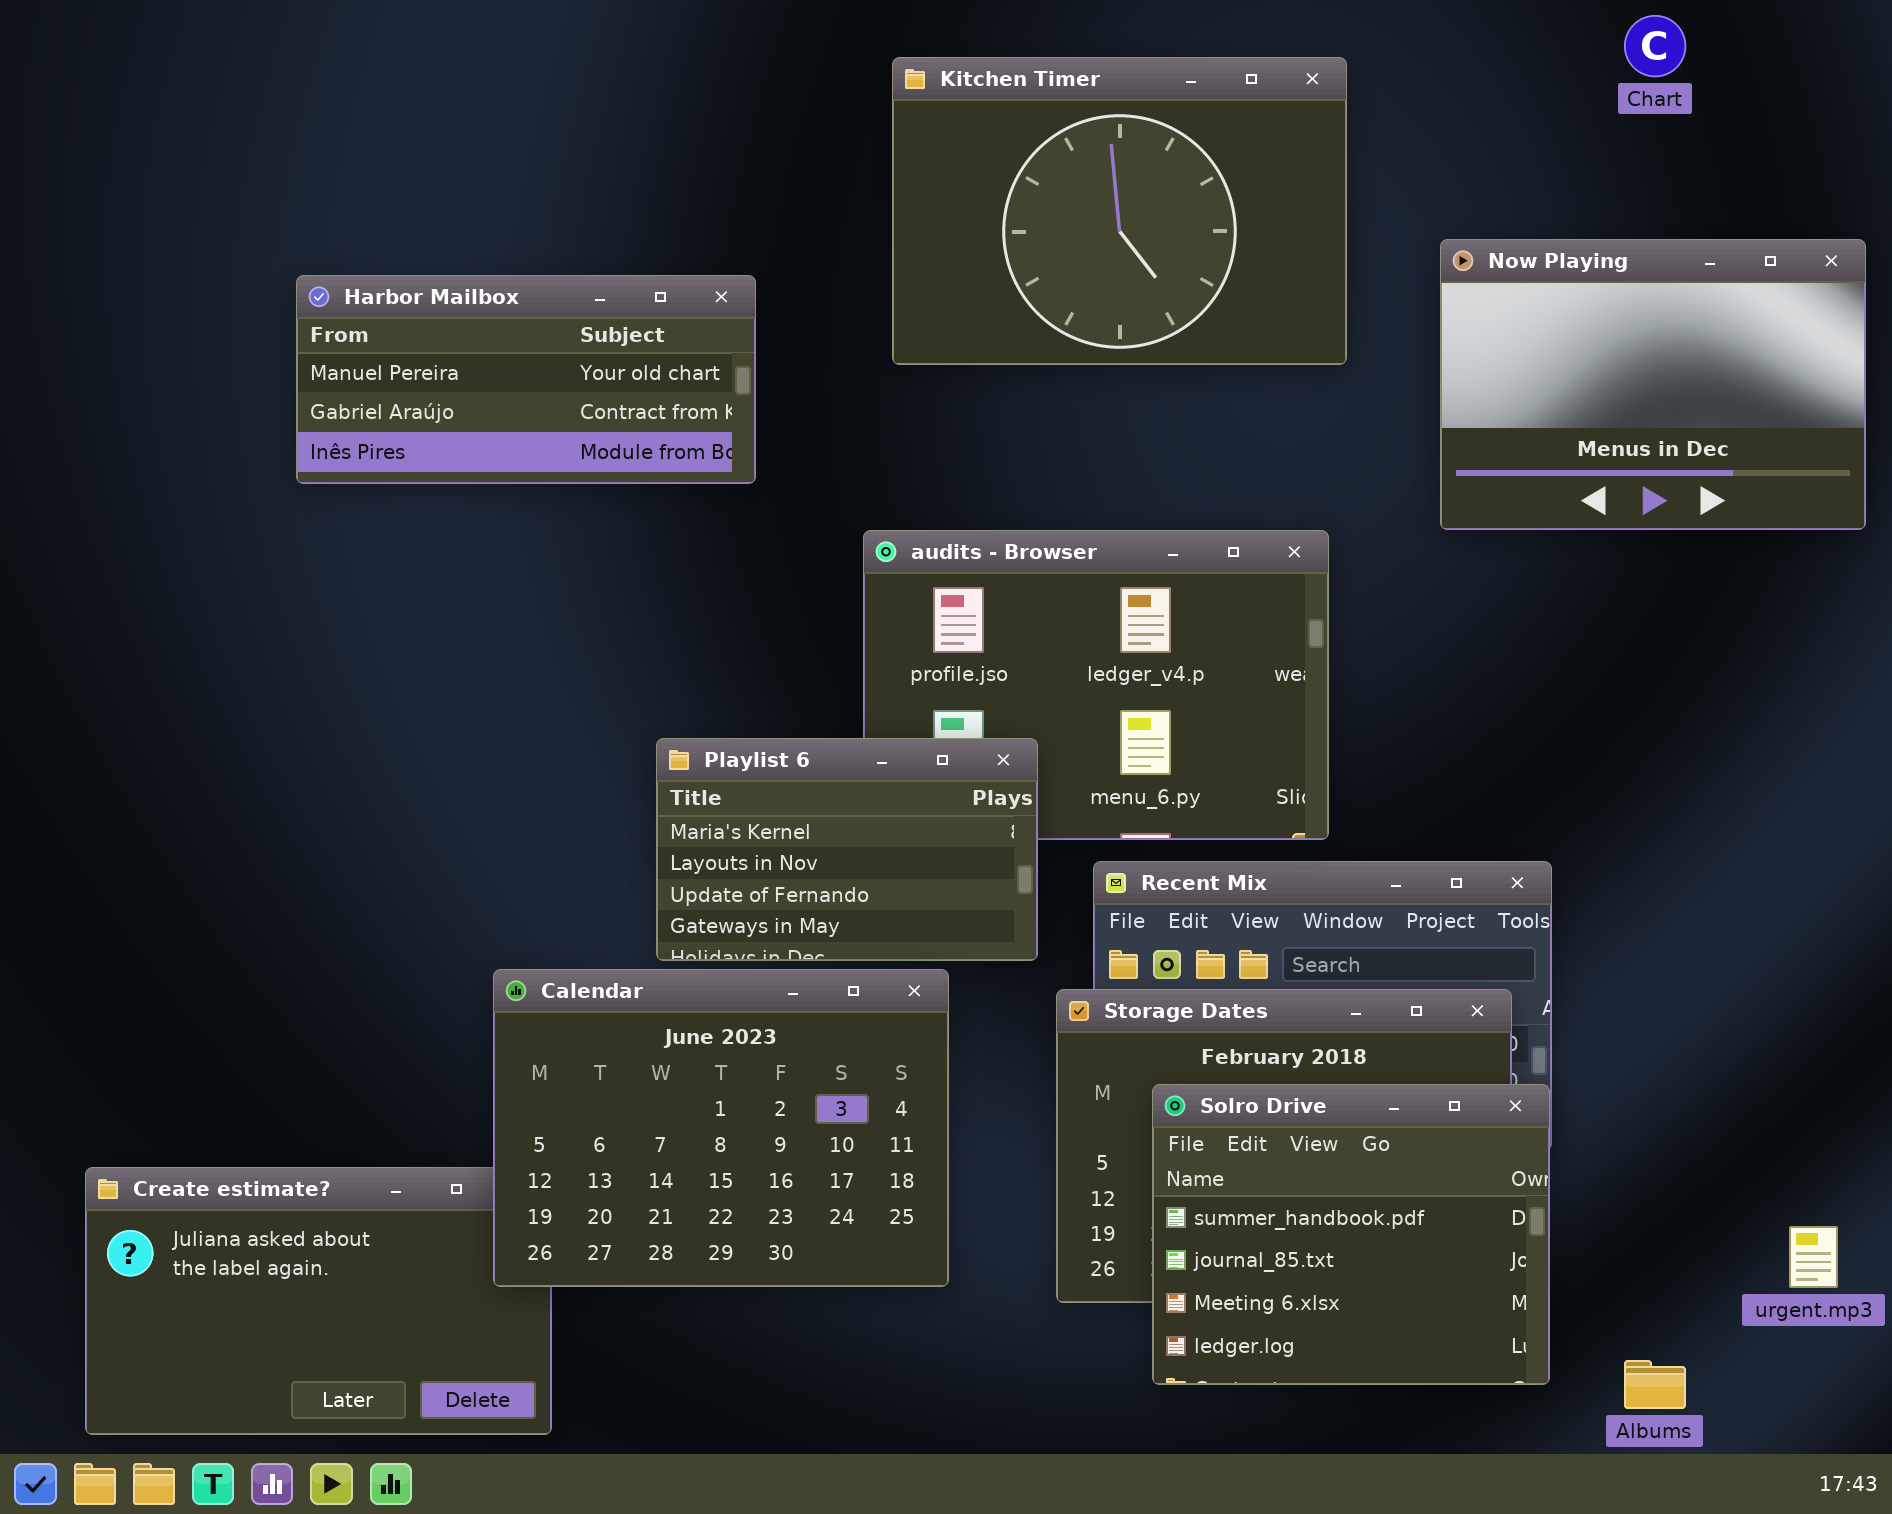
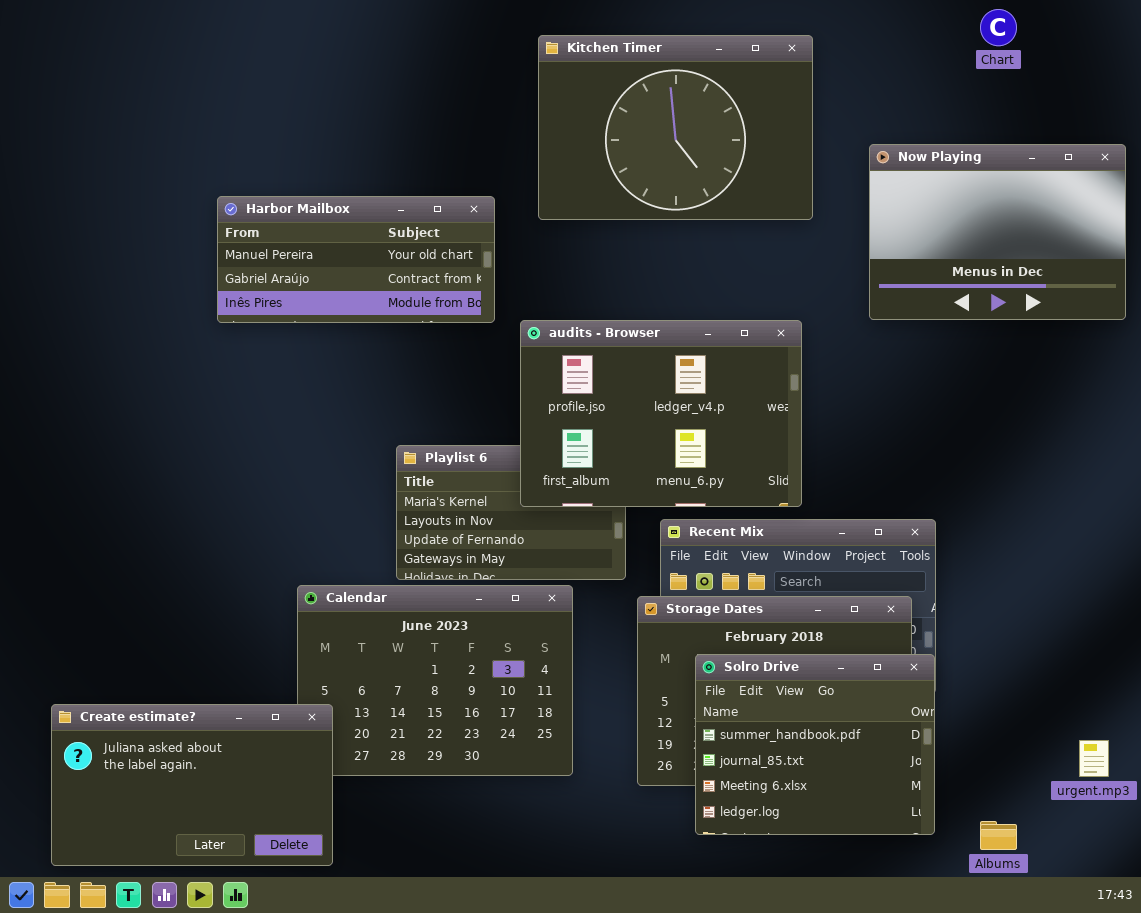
Harbor Mailbox: [296,275,756,484] -> [217,196,495,323], moved
audits - Browser: [863,530,1329,840] -> [520,320,802,507], raised
Create estimate?: [85,1167,552,1435] -> [51,704,333,866], raised

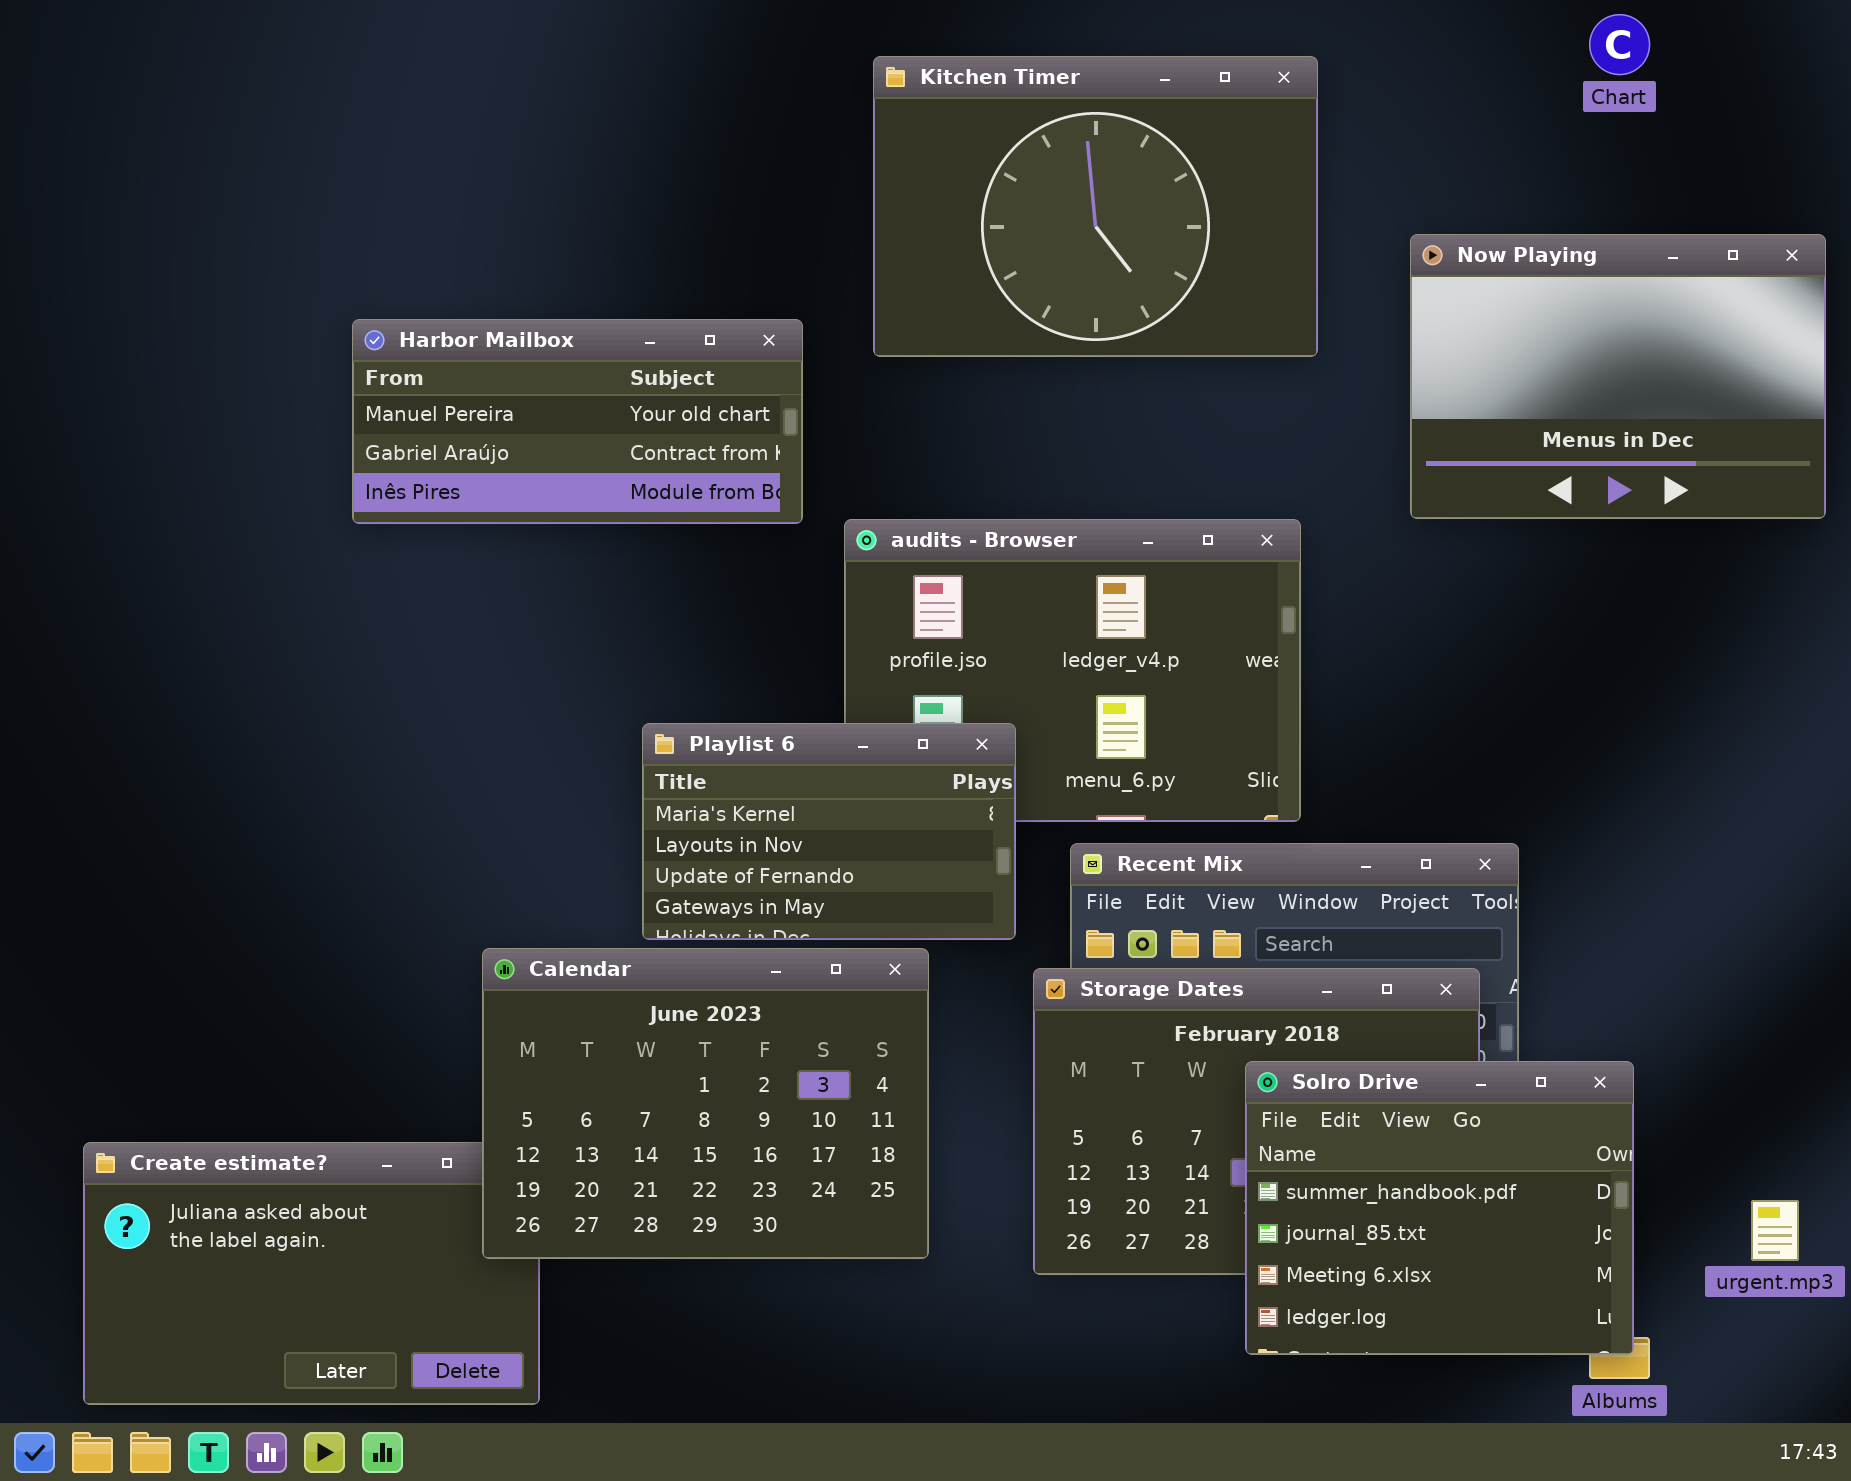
Playlist 6: [396,445,626,580] -> [642,723,1016,940], raised
Calendar: [297,585,573,776] -> [482,948,929,1259], raised
Solro Drive: [695,654,935,835] -> [1245,1061,1634,1355], moved

